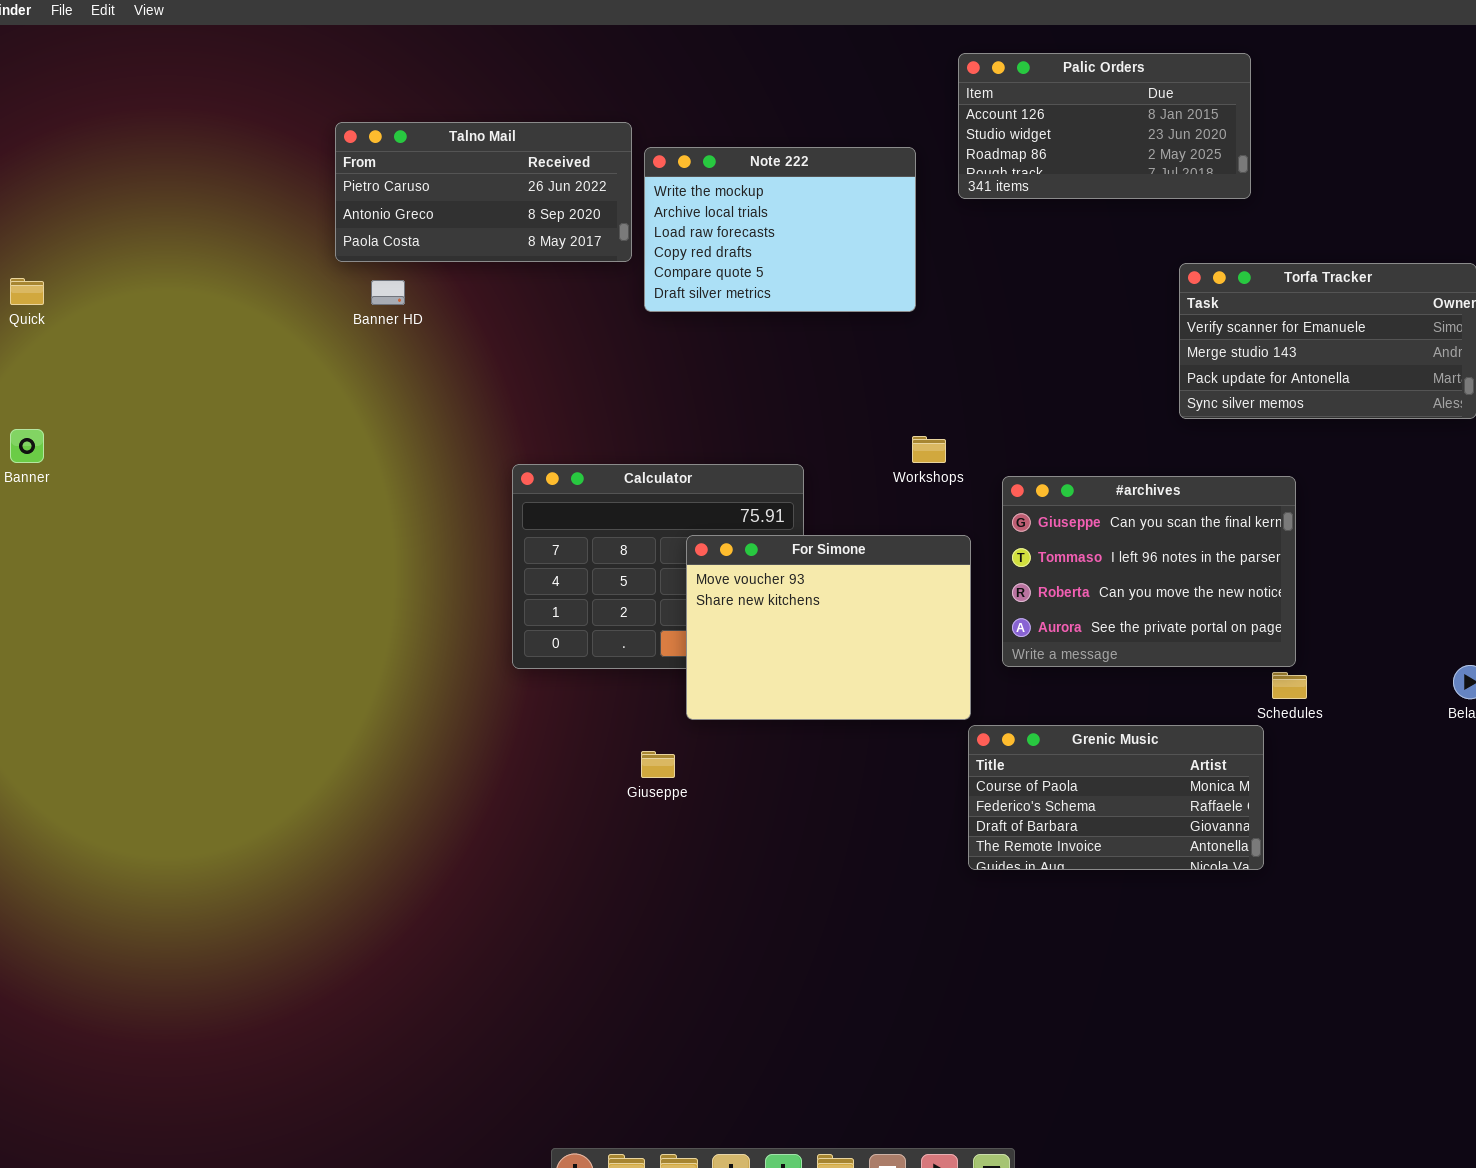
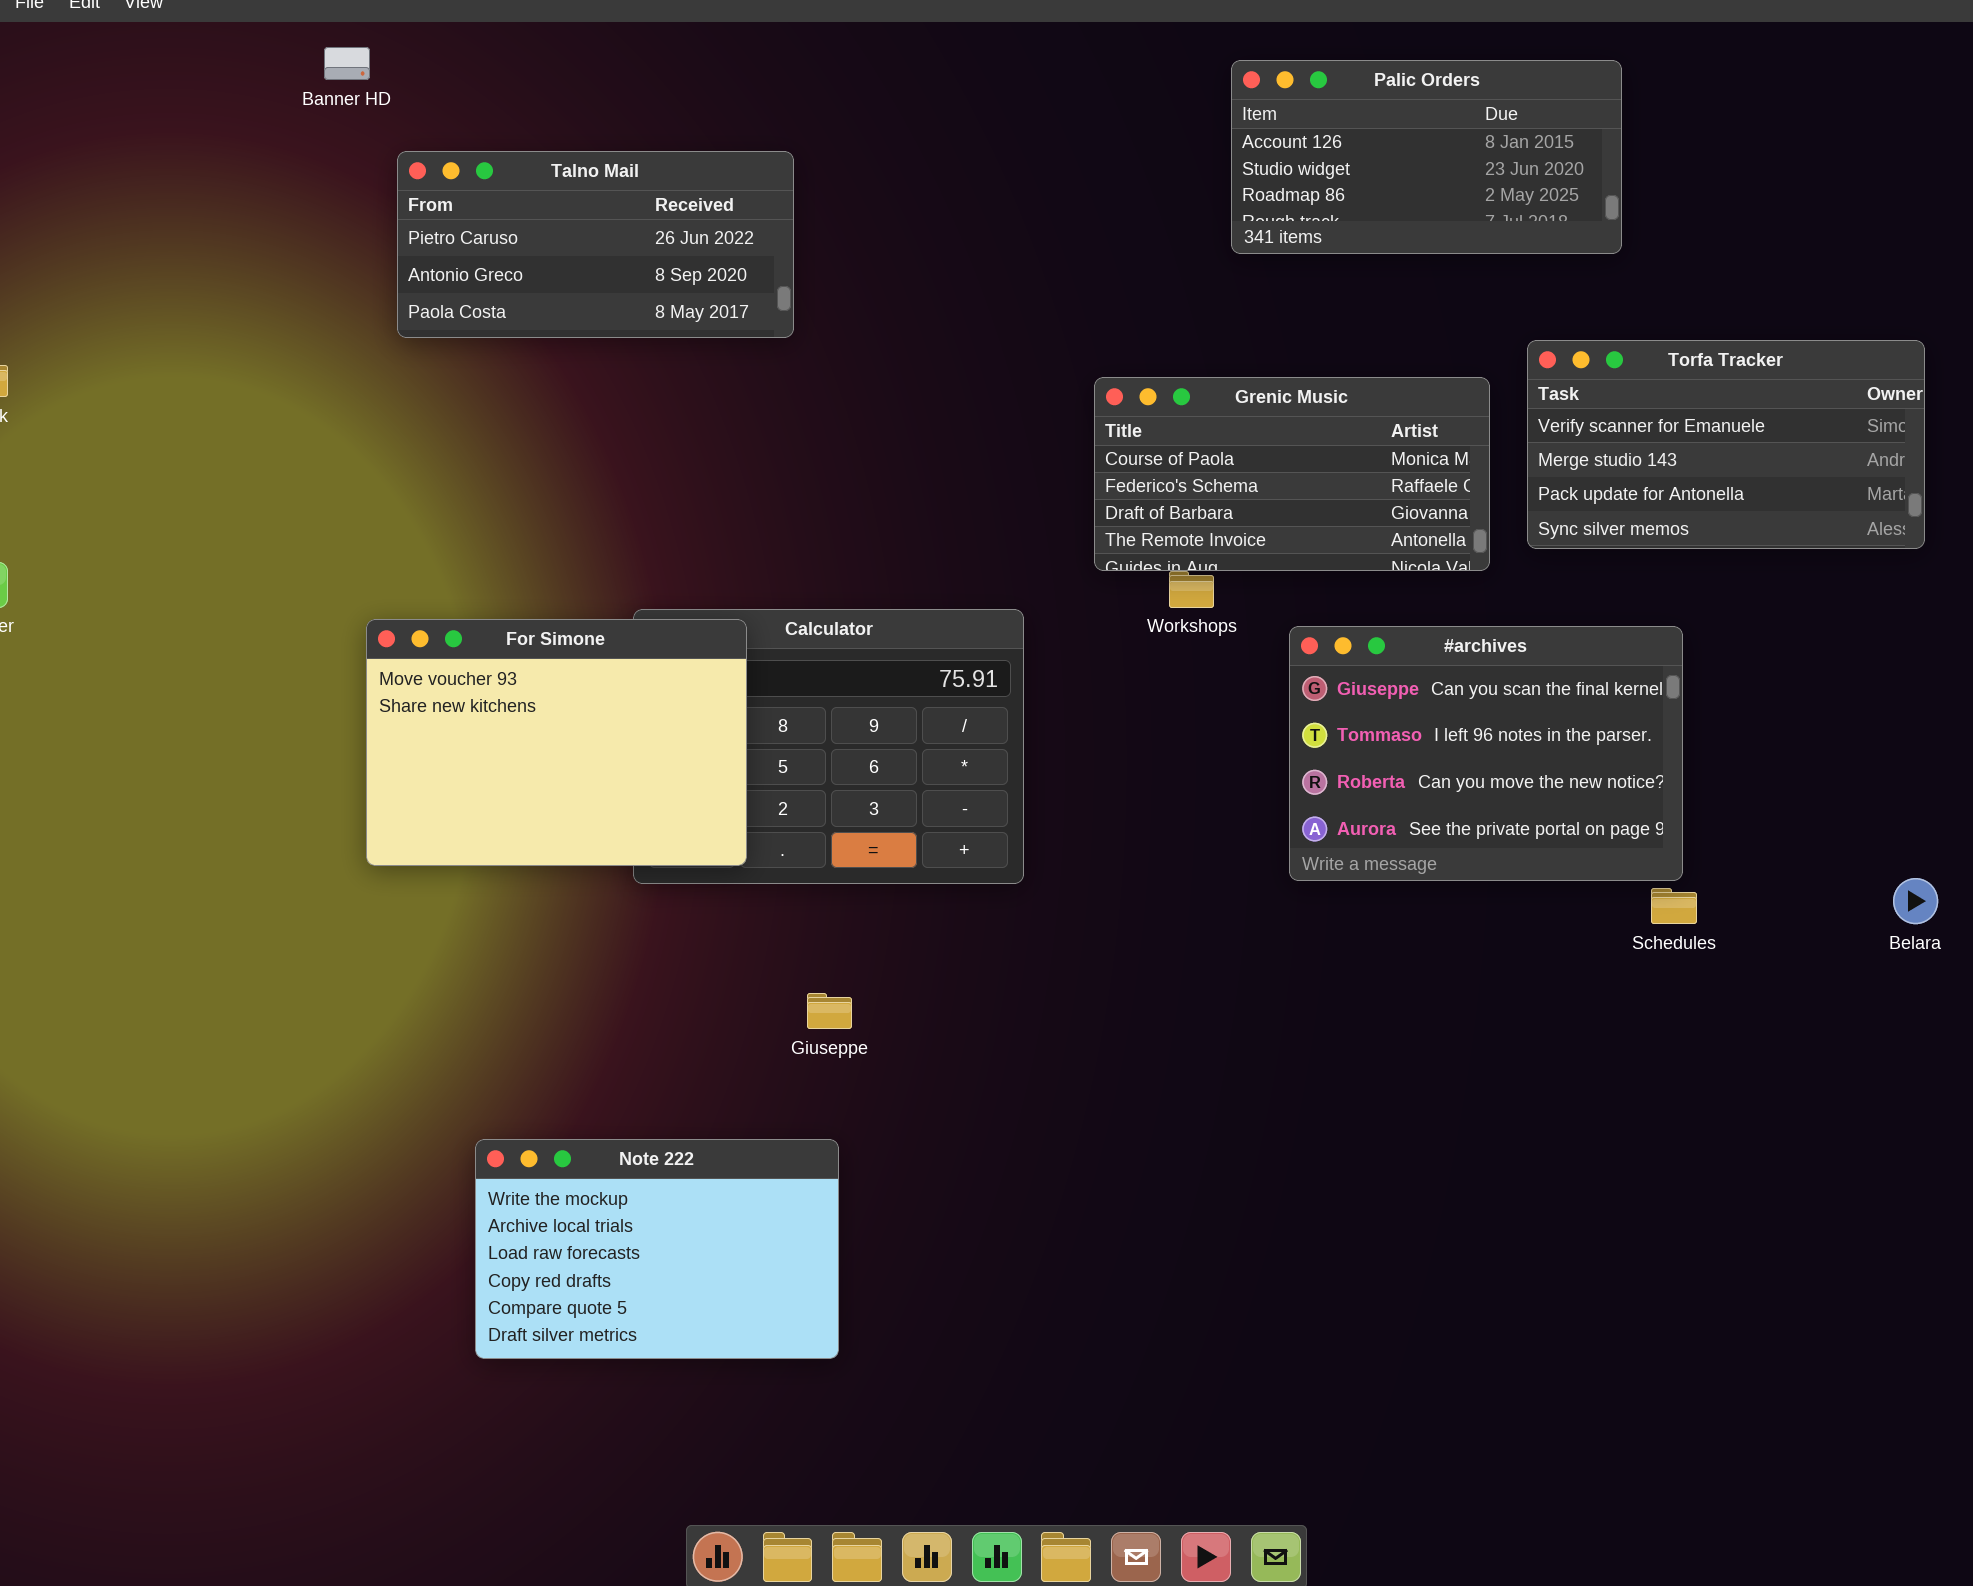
Note 222: [644,147,916,312] -> [475,1139,839,1359], moved
Banner HD: [371,280,405,305] -> [324,47,370,80], moved
For Simone: [686,535,971,720] -> [366,619,747,866], moved
Grenic Music: [968,725,1264,870] -> [1094,377,1490,571], moved

